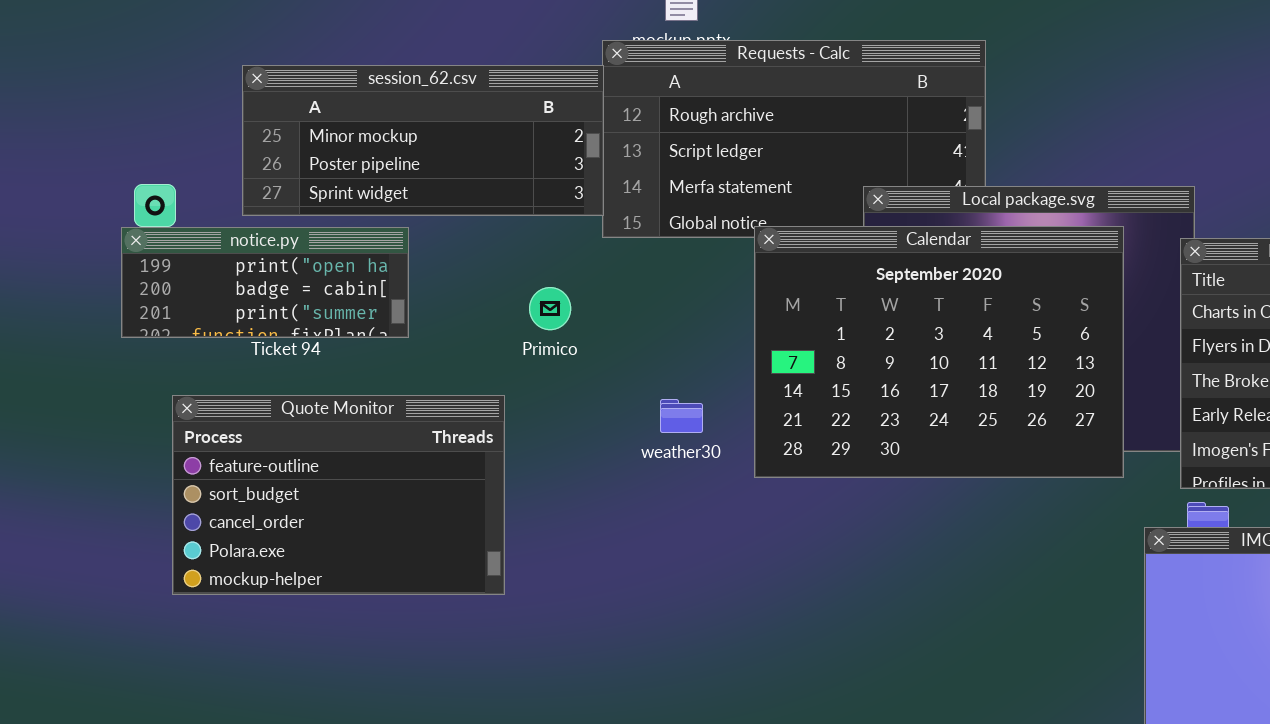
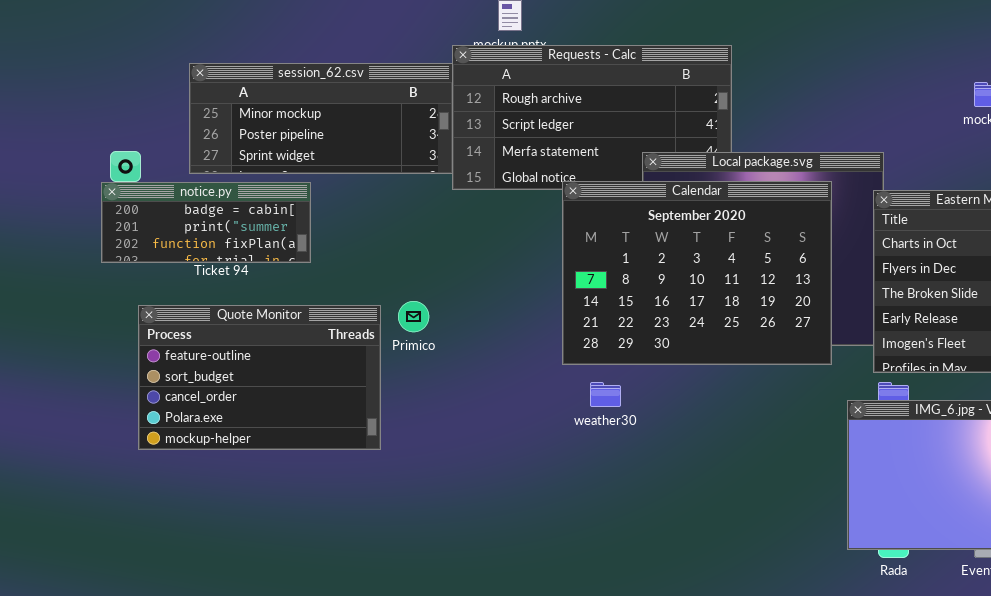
notice.py: [121,227,409,338] -> [101,182,311,263], scrolled down 1 row
Primico: [529,287,571,330] -> [398,301,429,332], moved
weather30: [660,399,703,433] -> [590,382,621,407], moved

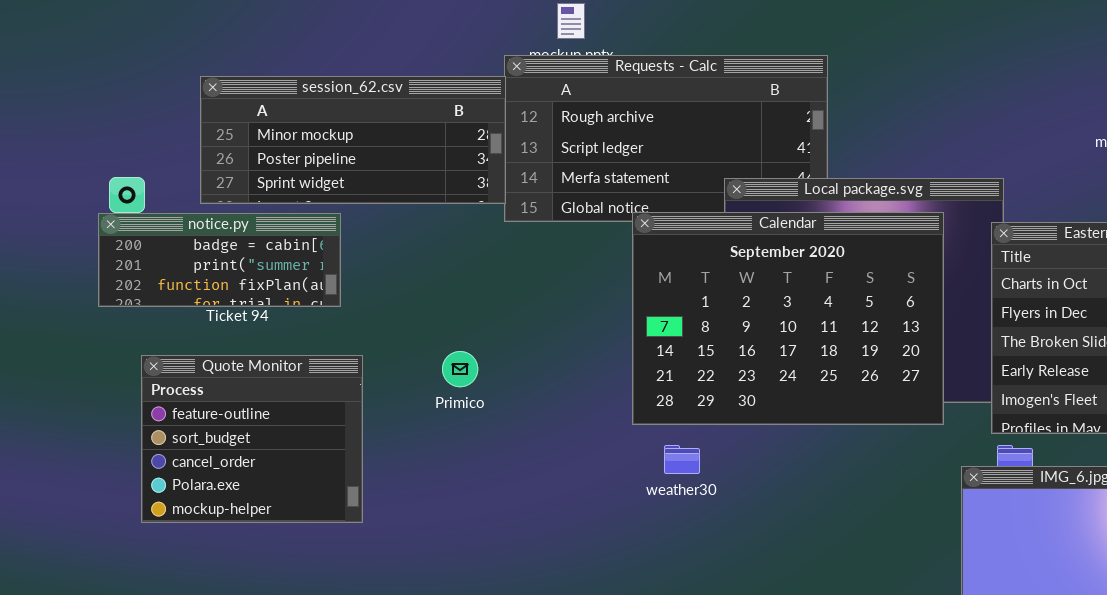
Quote Monitor: [138,305,381,450] -> [141,355,363,523], resized

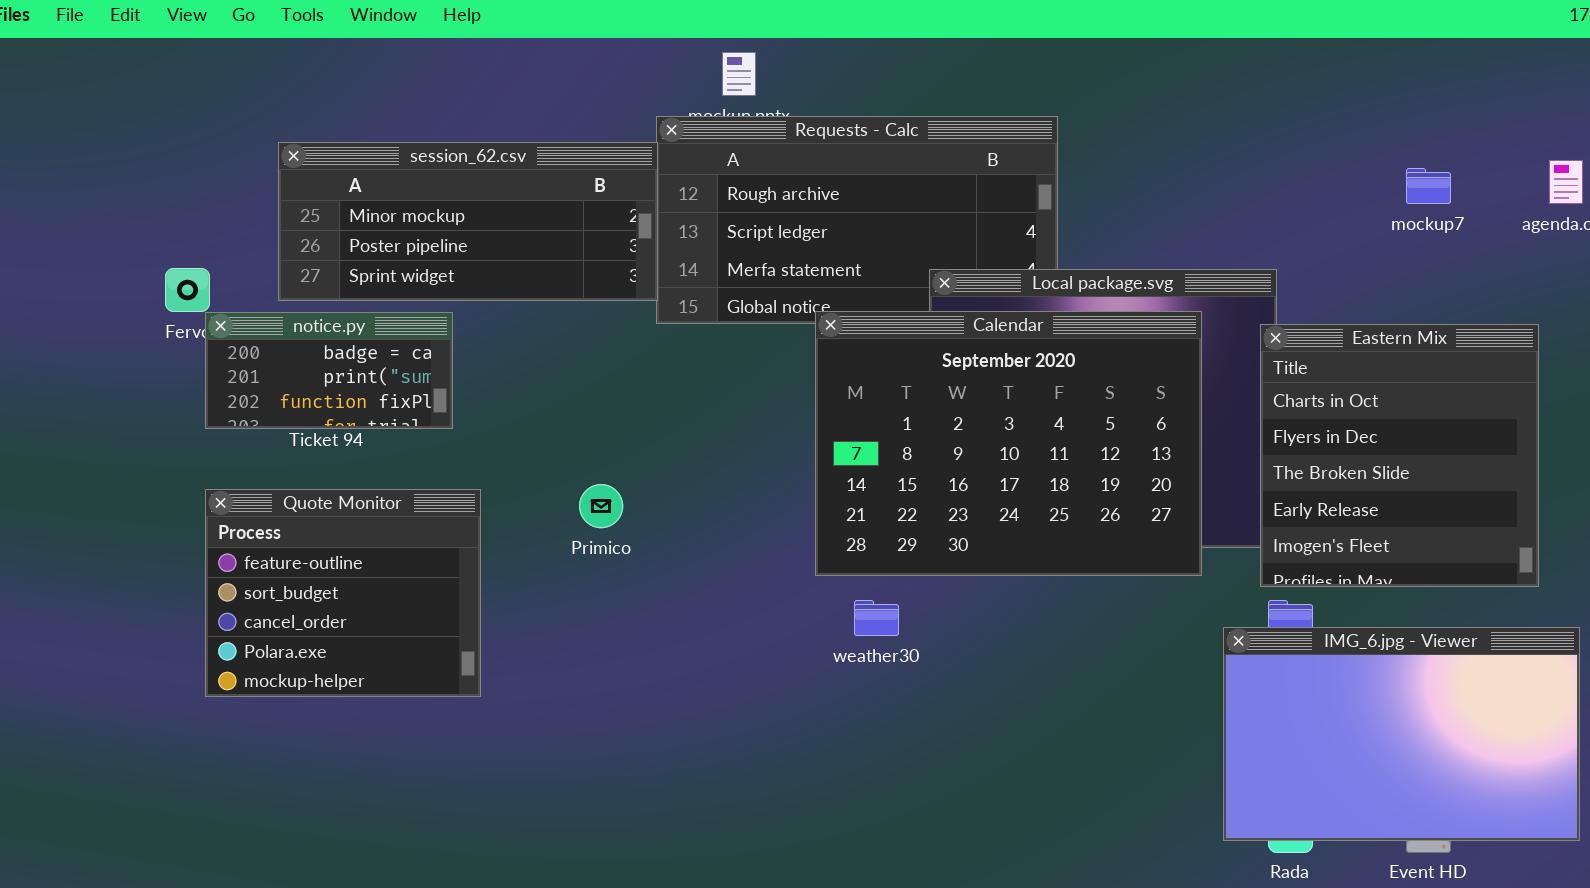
notice.py: [98,213,341,307] -> [205,312,453,429], resized

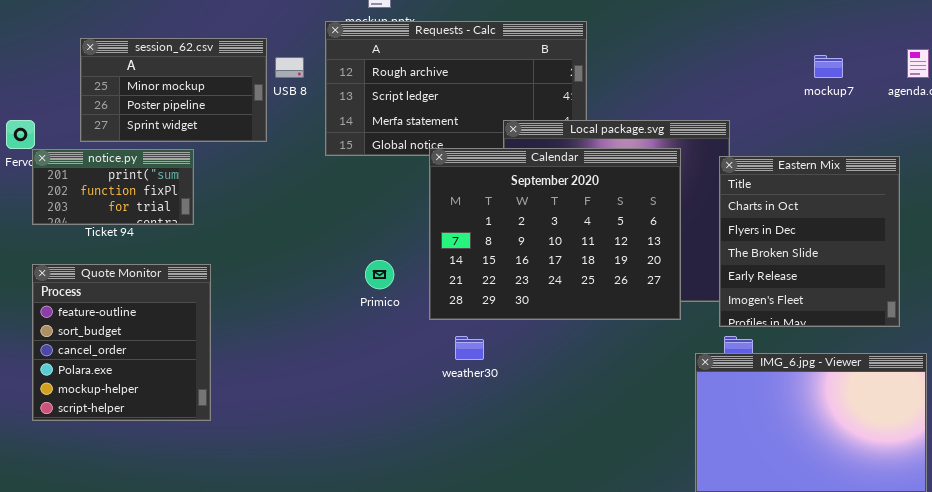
session_62.csv: [278,142,658,301] -> [80,38,267,142], resized
notice.py: [205,312,453,429] -> [32,149,194,225], scrolled down 1 row
Primico: [579,484,623,528] -> [365,260,394,289], moved
Quote Monitor: [205,489,481,697] -> [32,264,211,421], resized

